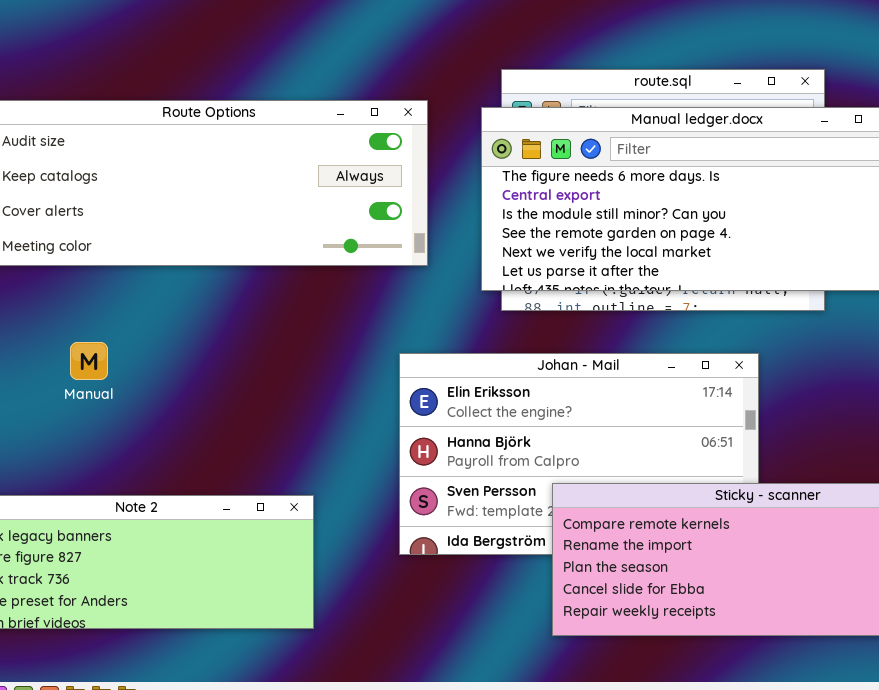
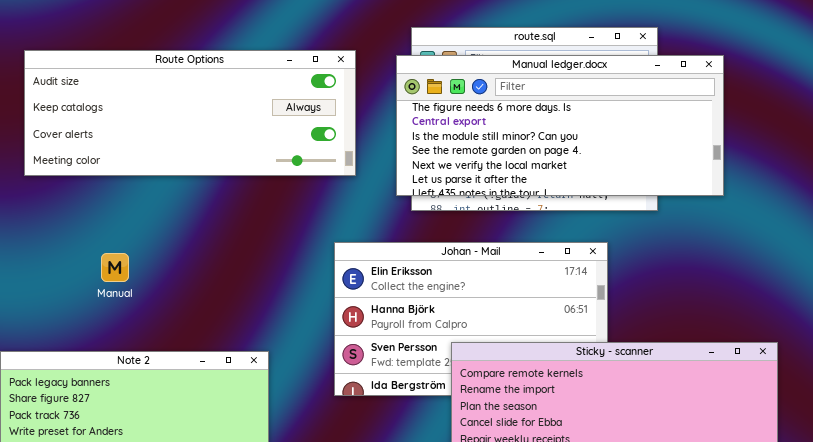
Manual: [70,342,108,380] -> [101,253,129,282], moved

